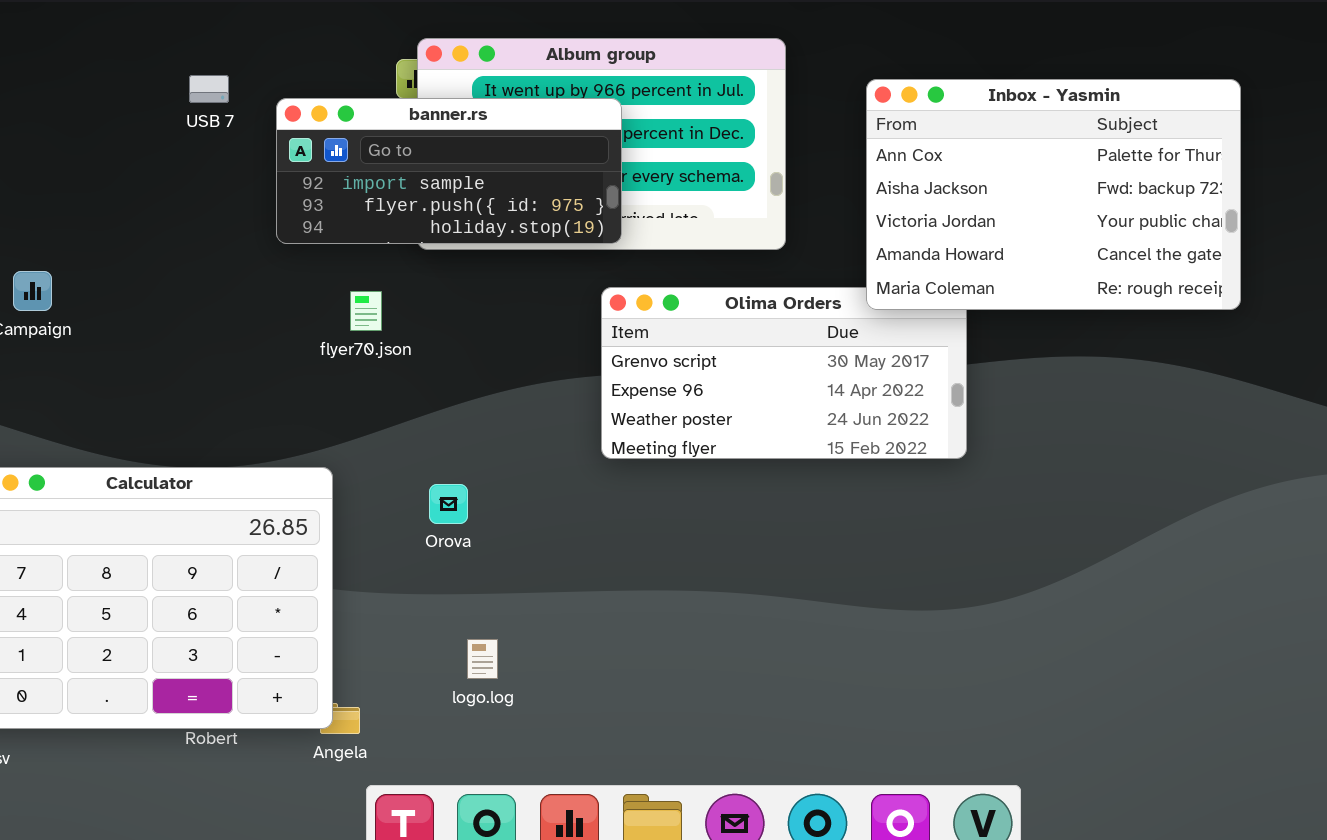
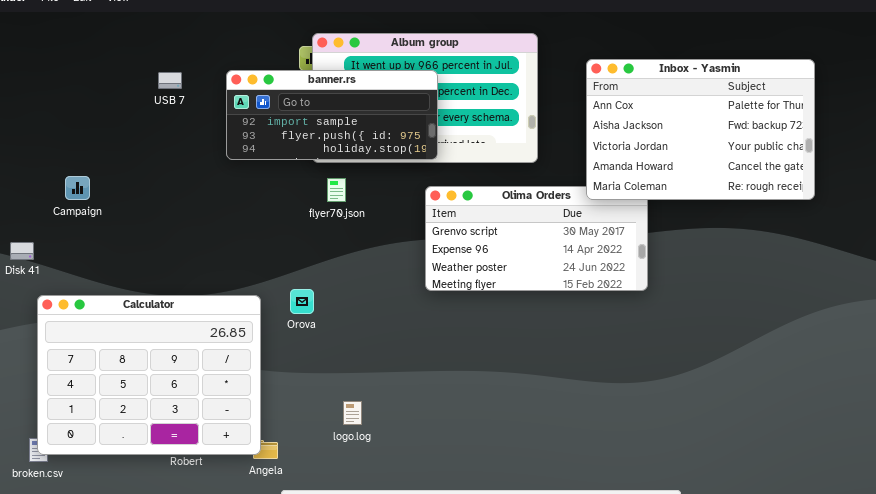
USB 7: [189,75,229,103] -> [158,72,182,89], moved
flyer70.json: [350,291,382,331] -> [327,178,346,202], moved
Orova: [429,484,468,524] -> [290,289,314,314], moved

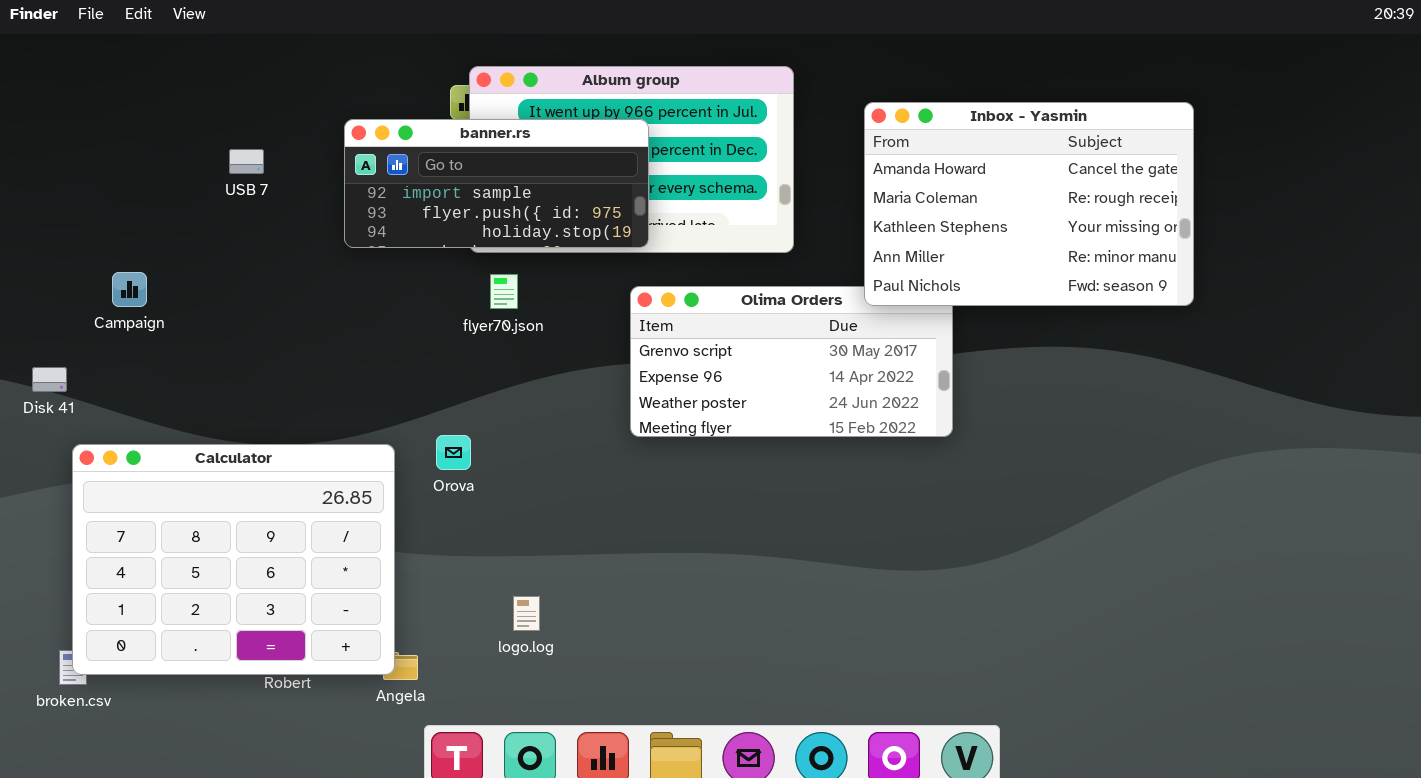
Inbox - Yasmin: [586,59,815,200] -> [864,102,1194,306], scrolled down 3 rows
USB 7: [158,72,182,89] -> [229,149,264,174], moved

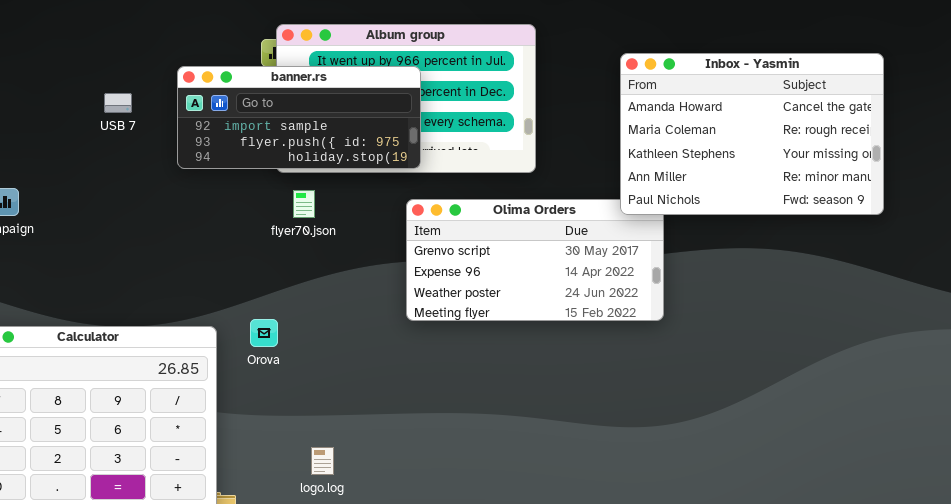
Inbox - Yasmin: [864,102,1194,306] -> [620,53,884,215], moved
USB 7: [229,149,264,174] -> [104,93,132,113], moved

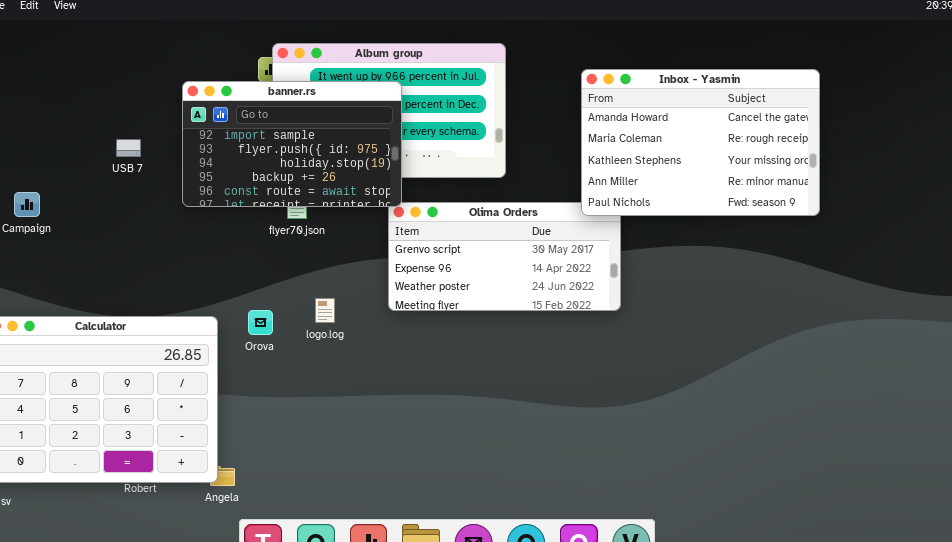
banner.rs: [177,66,421,169] -> [182,81,402,207], resized
USB 7: [104,93,132,113] -> [116,139,141,157], moved
logo.log: [311,447,334,475] -> [315,298,335,323], moved

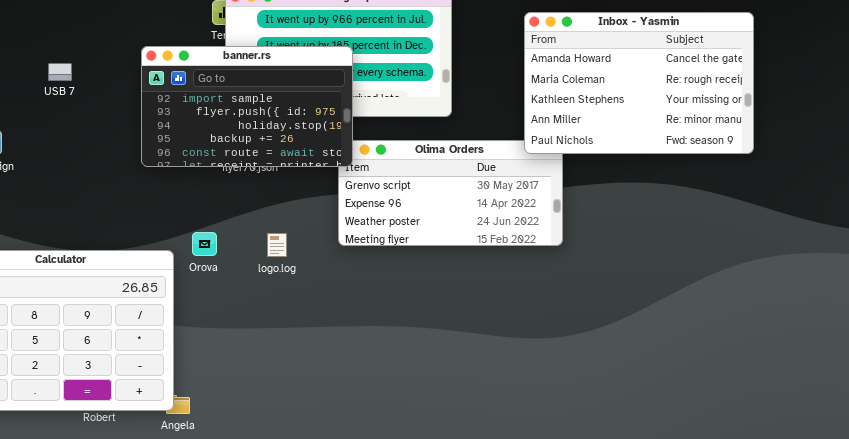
banner.rs: [182,81,402,207] -> [141,46,353,167], moved
USB 7: [116,139,141,157] -> [48,63,72,81], moved
Orova: [248,310,273,335] -> [192,232,217,256], moved

